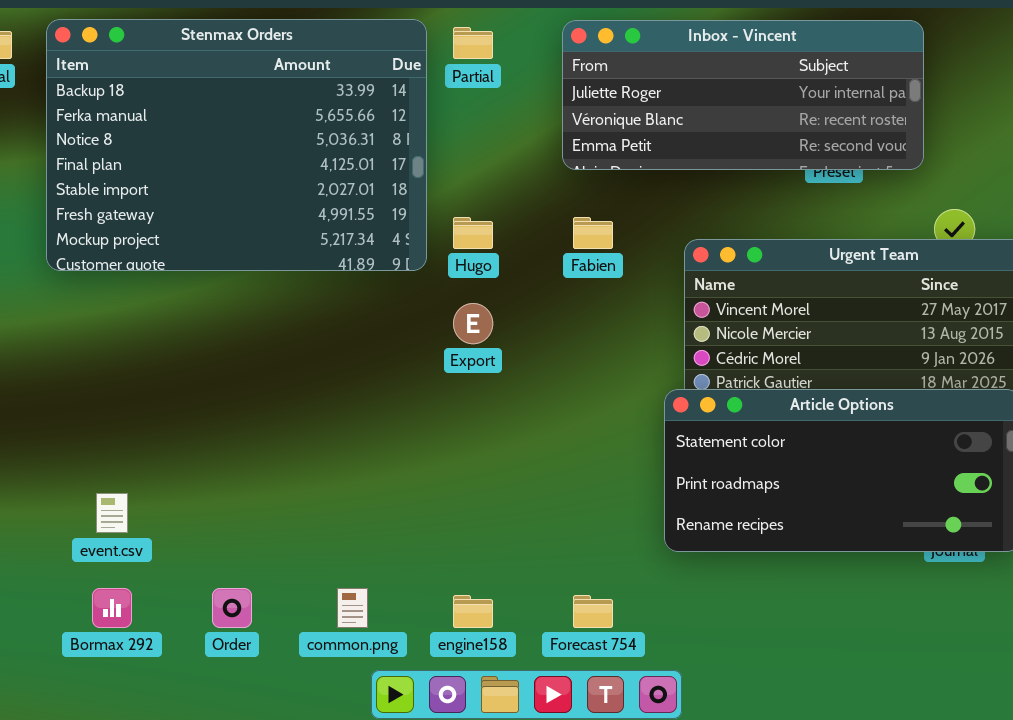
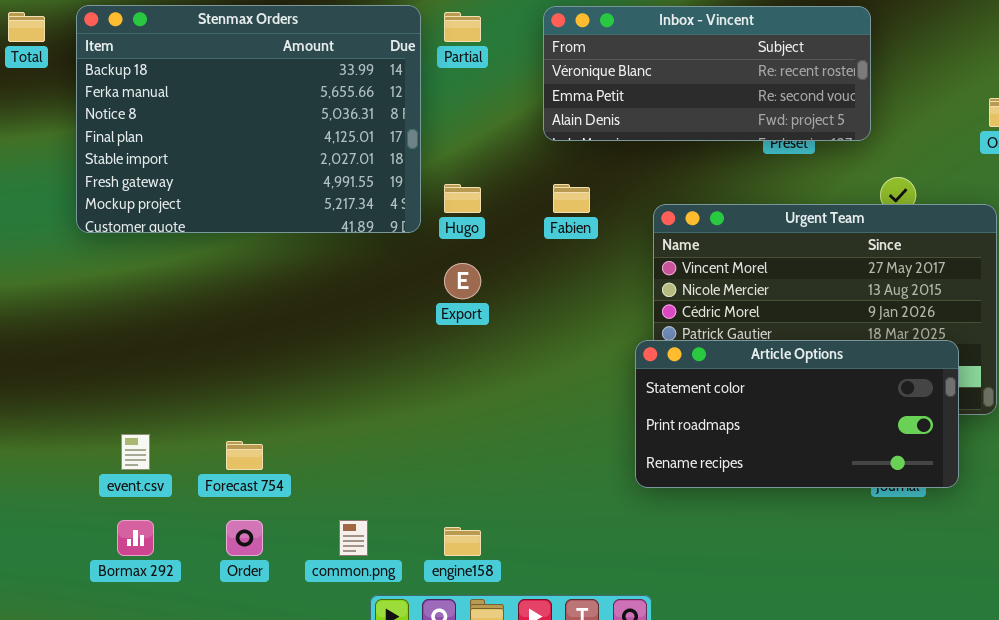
Inbox - Vincent: [562,20,924,170] -> [543,6,871,141], scrolled down 1 row
Forecast 754: [573,595,613,628] -> [226,441,263,470], moved

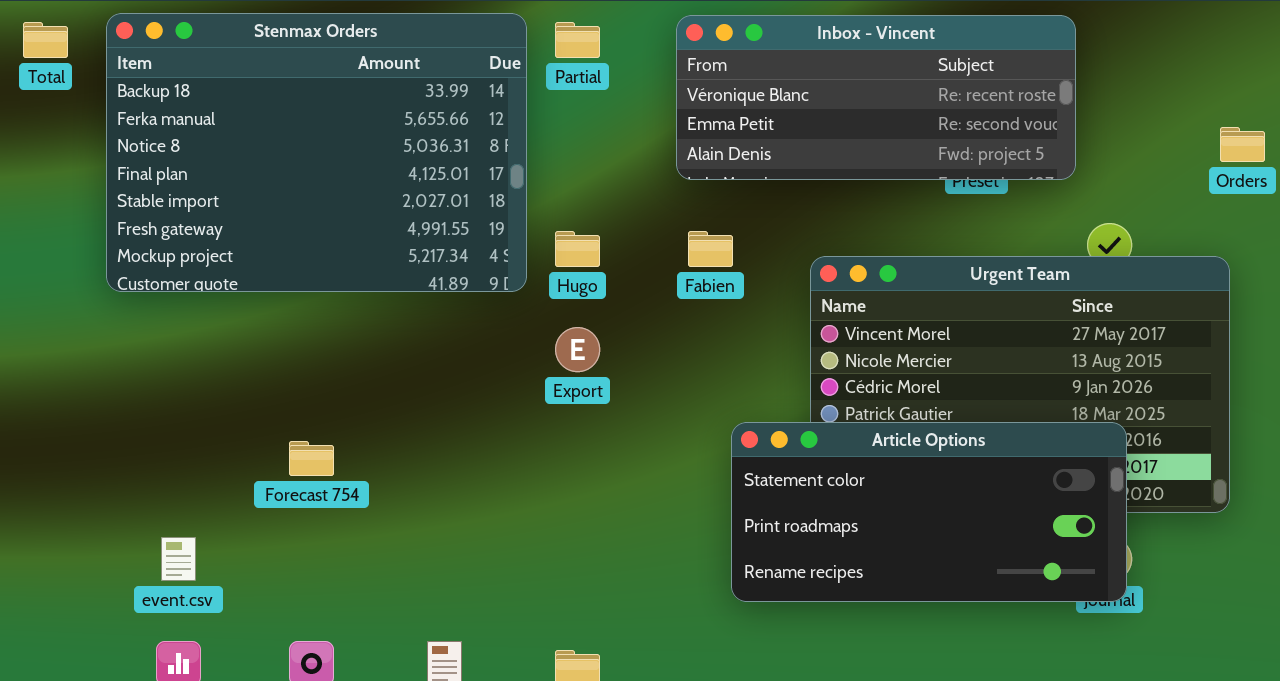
Article Options: [635,340,959,488] -> [731,422,1127,602], moved
Forecast 754: [226,441,263,470] -> [289,441,334,476], moved

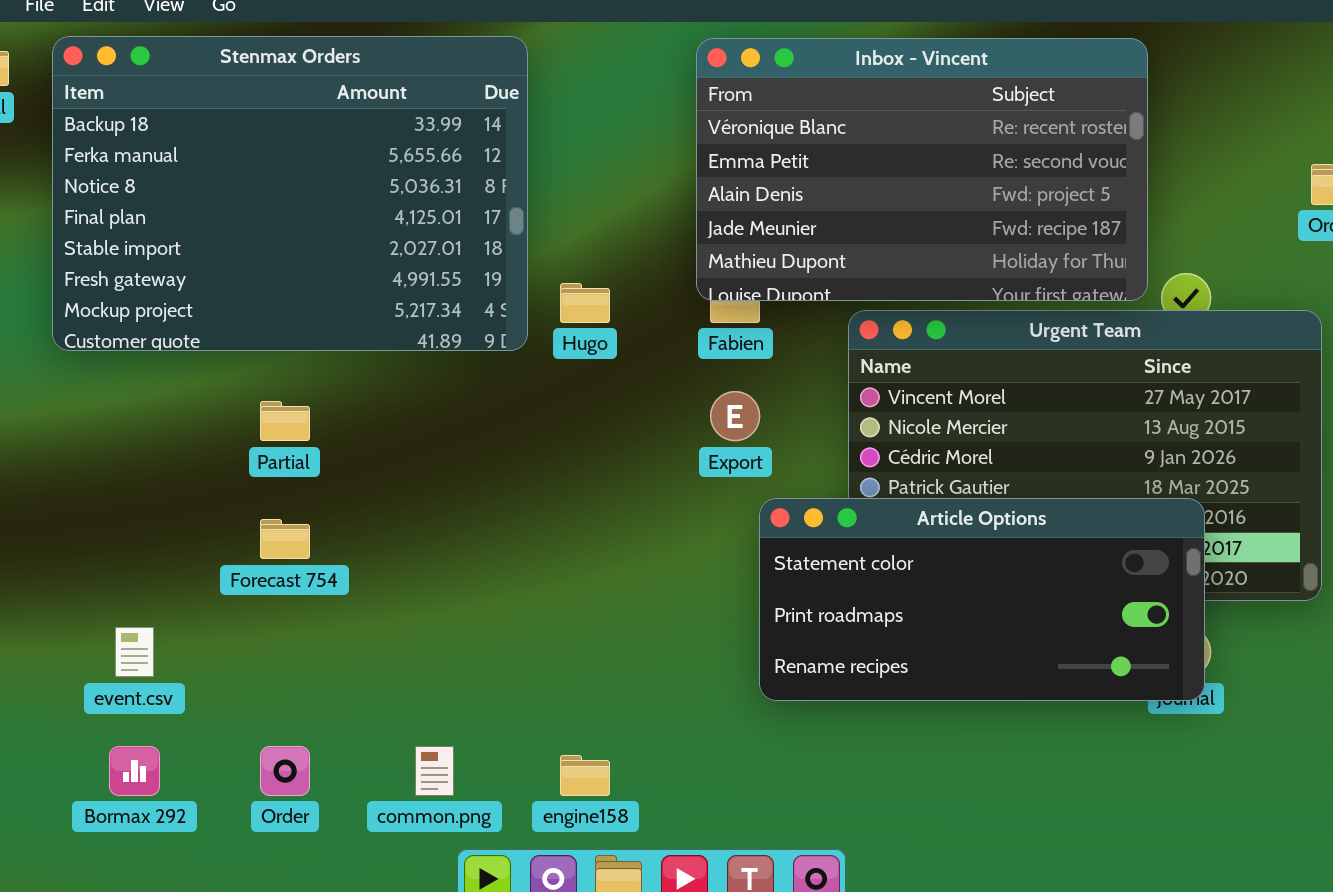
Inbox - Vincent: [676,15,1076,180] -> [696,38,1148,301], resized
Partial: [555,22,600,58] -> [260,401,310,441], moved
Export: [555,327,600,372] -> [710,391,760,441], moved

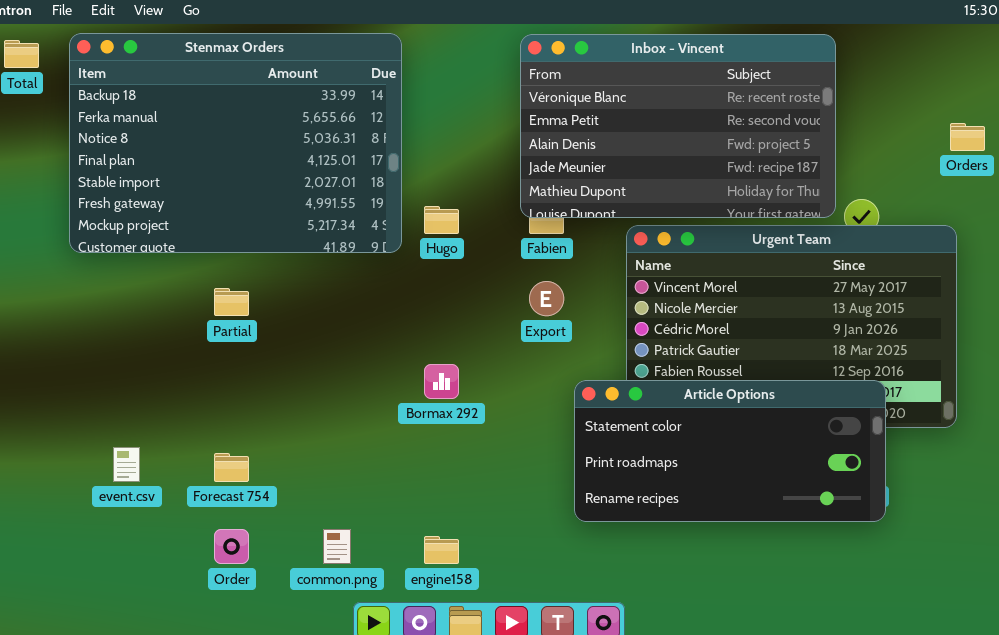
Article Options: [759,498,1205,701] -> [574,380,886,522], moved
Forecast 754: [260,519,310,559] -> [214,453,249,482], moved
Bormax 292: [109,746,160,796] -> [424,364,459,399], moved

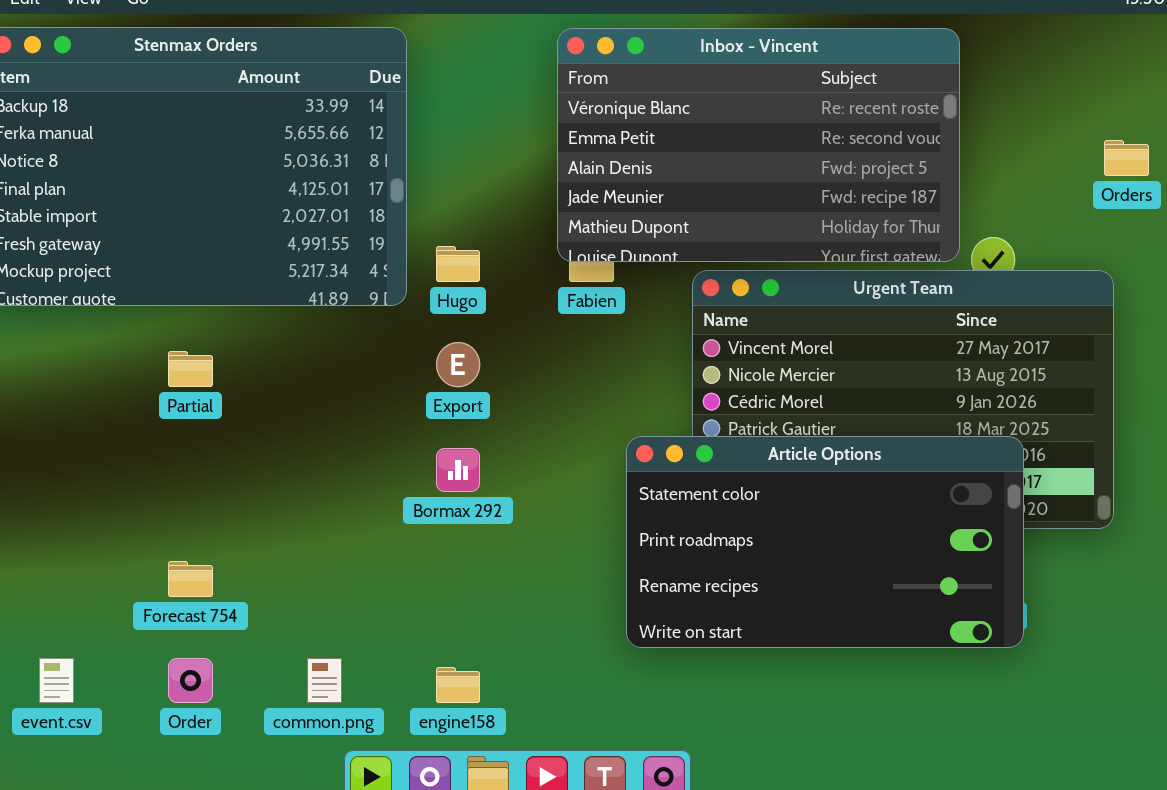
Export: [529,281,564,316] -> [436,342,480,387], moved
Article Options: [574,380,886,522] -> [626,436,1024,648], resized
event.csv: [113,447,140,482] -> [39,658,74,703], moved

